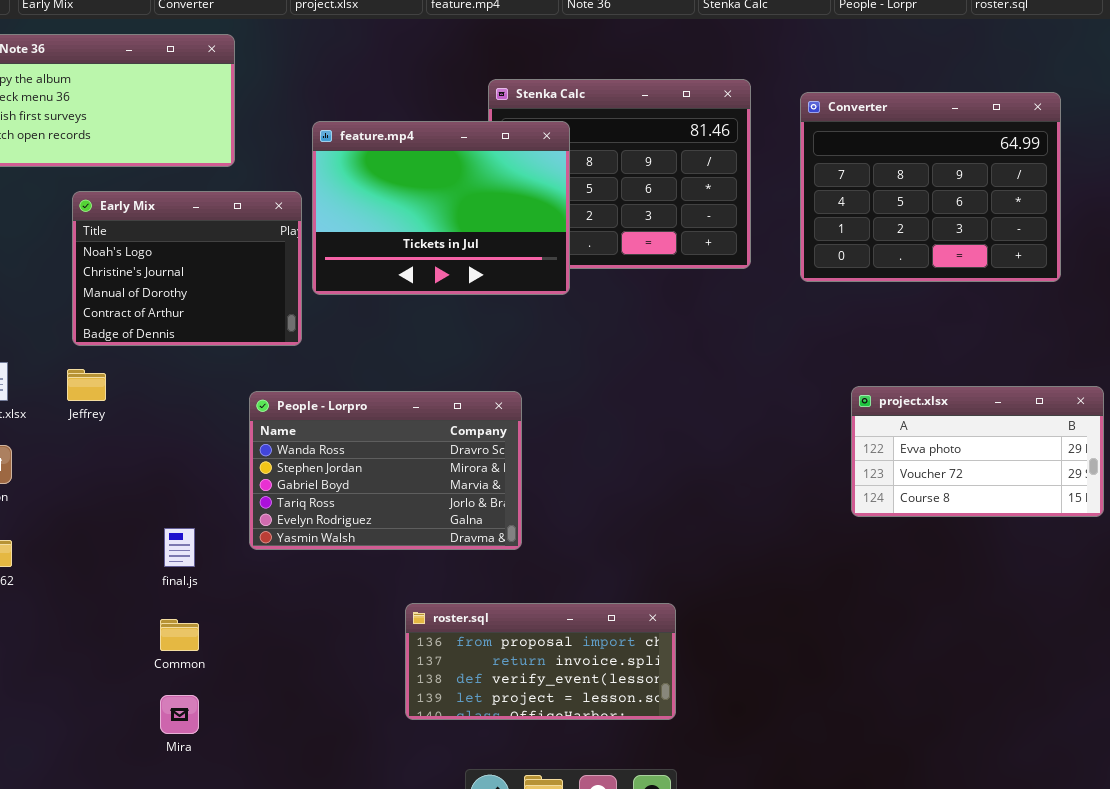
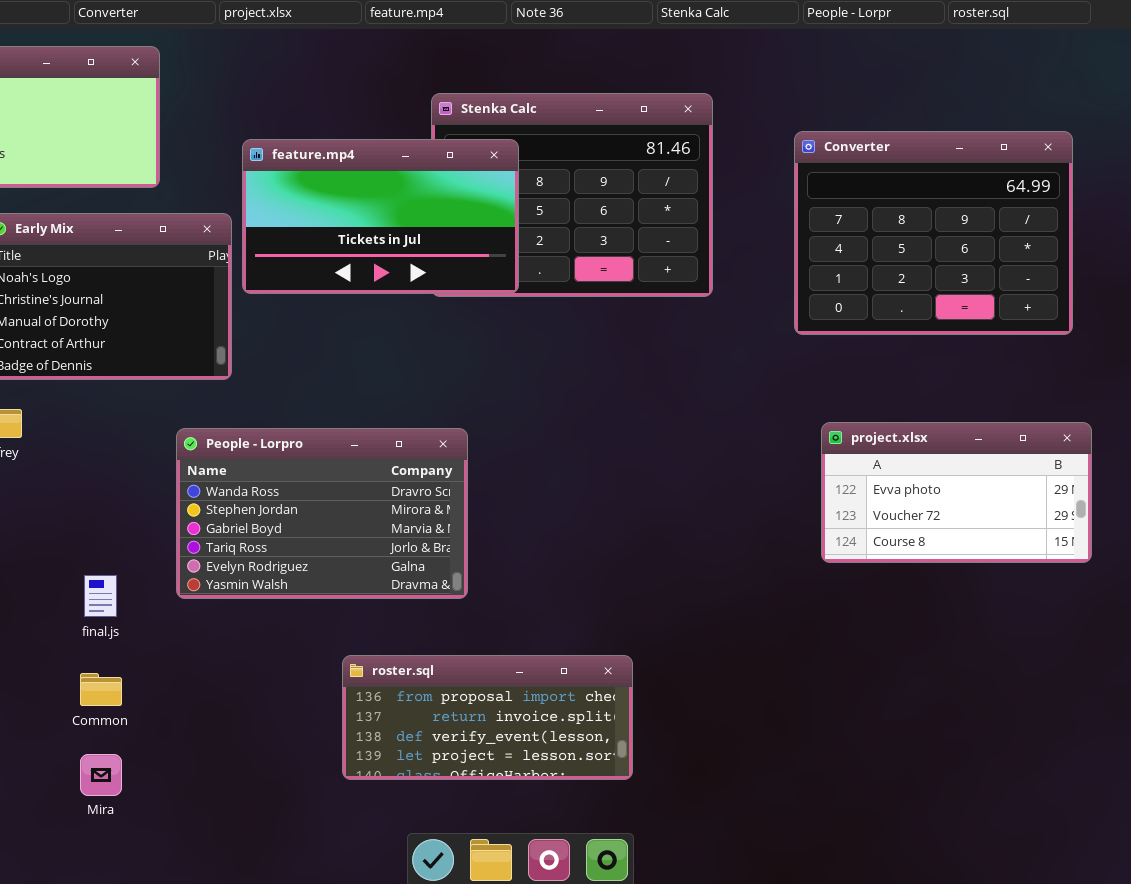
Converter: [800,92,1061,282] -> [794,131,1073,335], moved
feature.mp4: [312,121,570,295] -> [242,139,519,294], resized

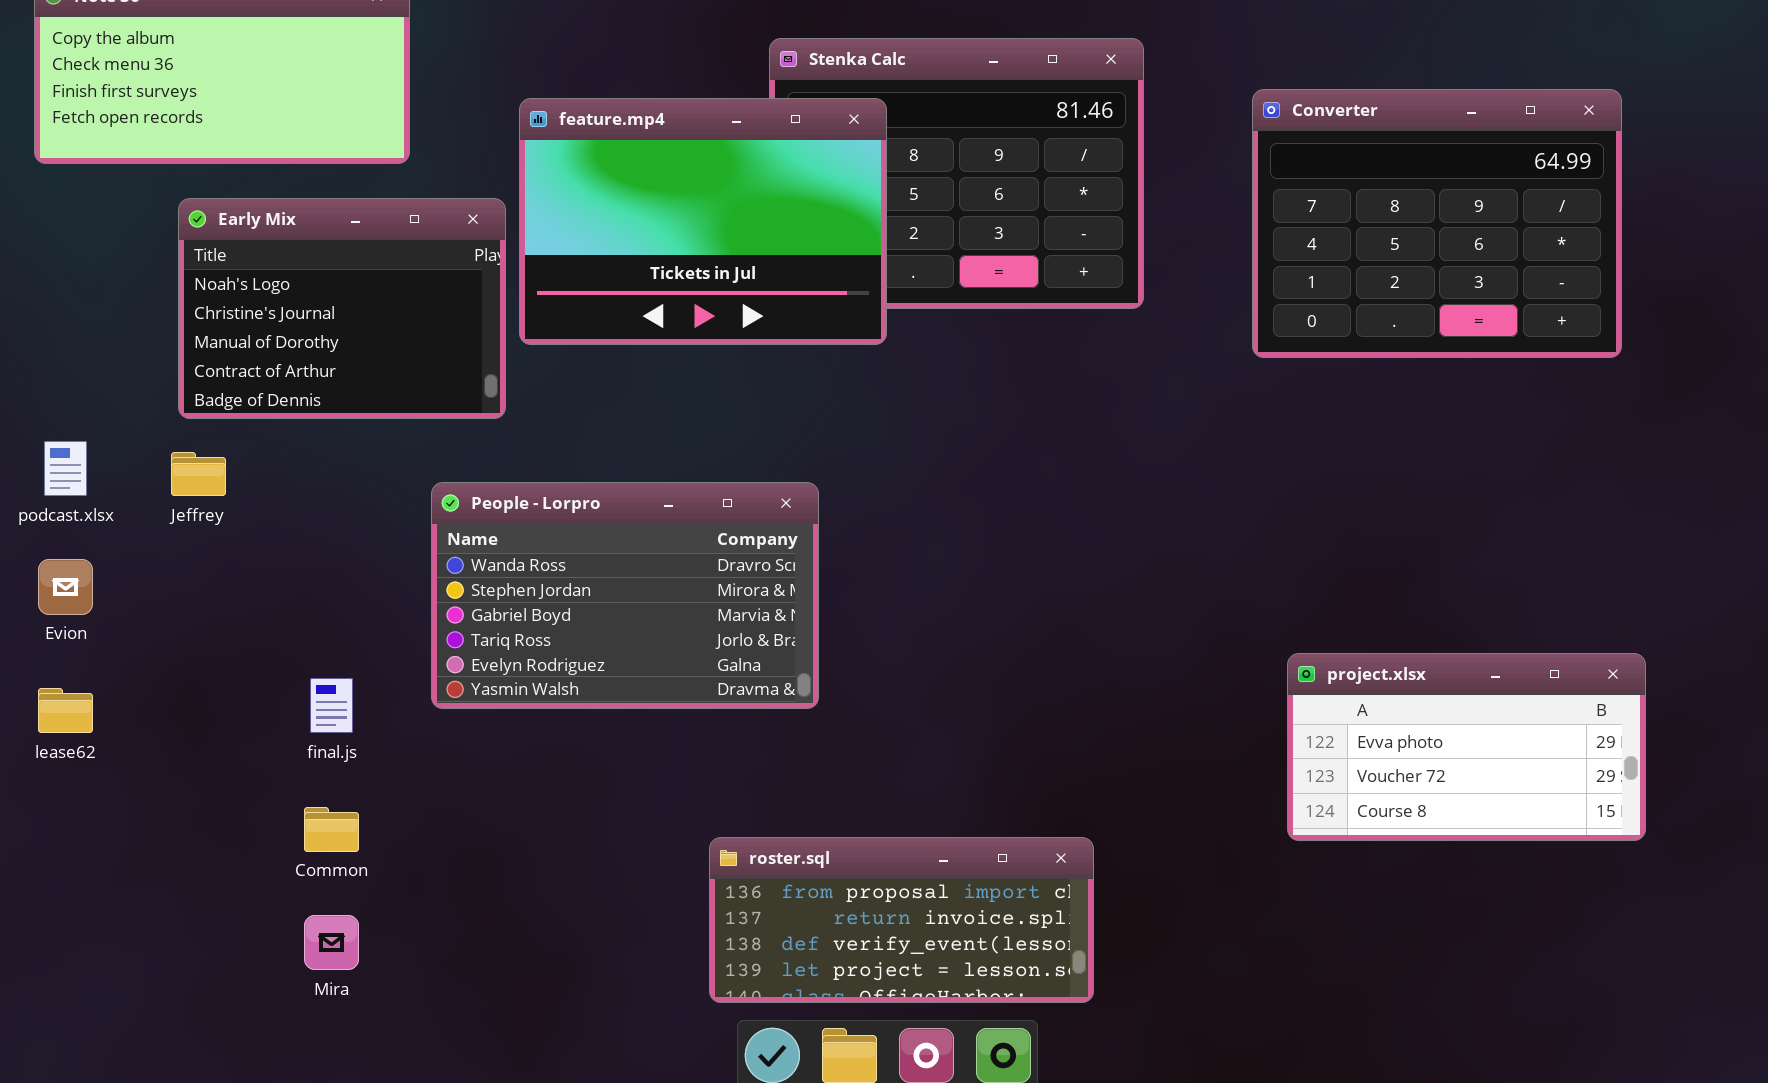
feature.mp4: [242,139,519,294] -> [519,98,887,345], resized
project.xlsx: [821,422,1092,563] -> [1287,653,1646,841], moved
roster.sql: [342,655,633,780] -> [709,837,1094,1003], moved

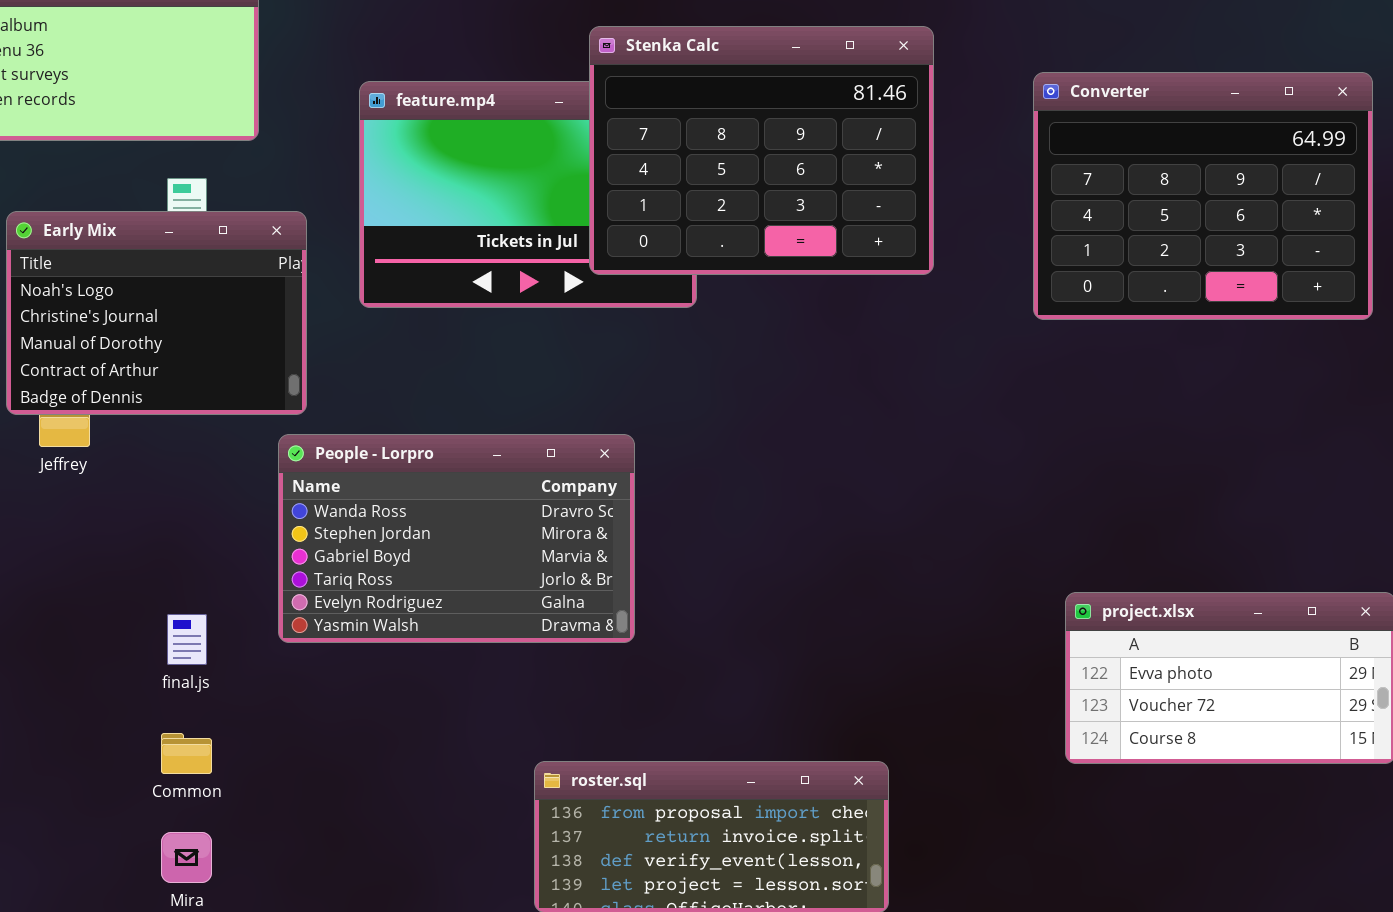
Stenka Calc: [769,38,1144,309] -> [589,26,934,275], raised
Early Mix: [178,198,506,419] -> [6,211,307,415], moved

